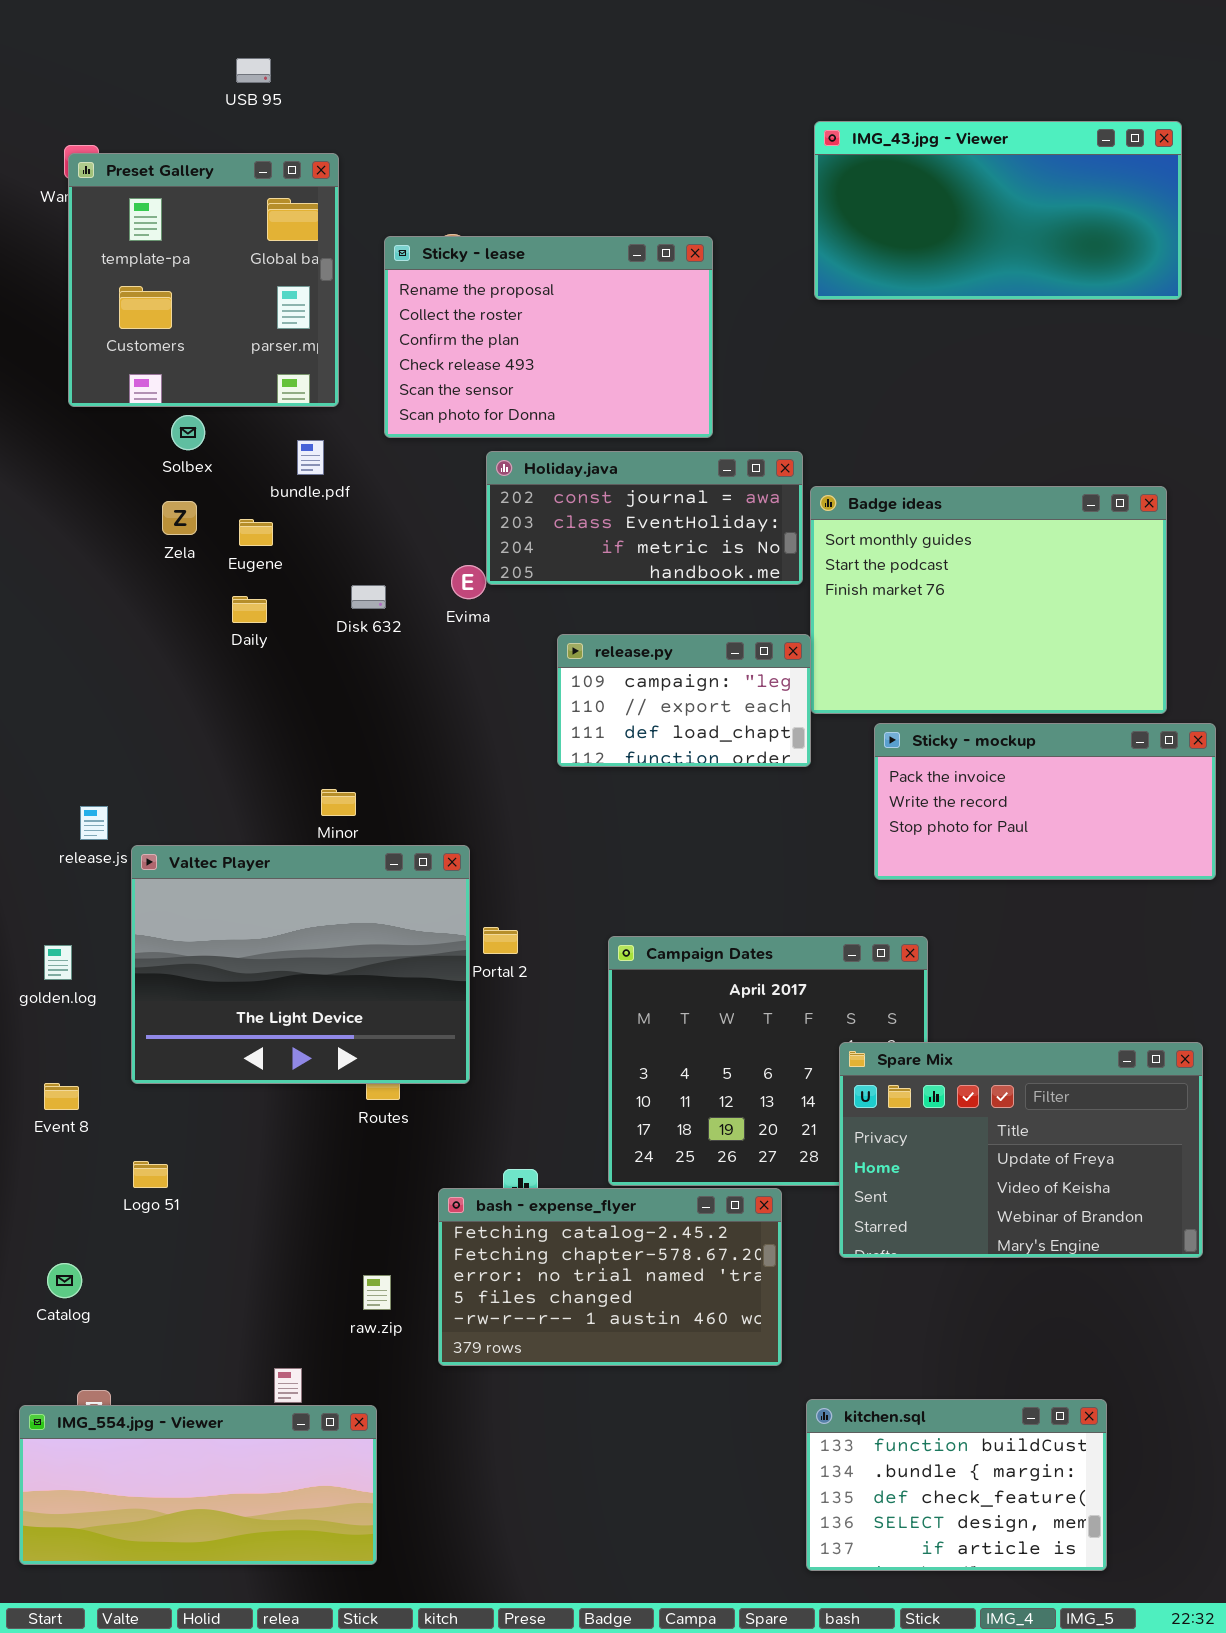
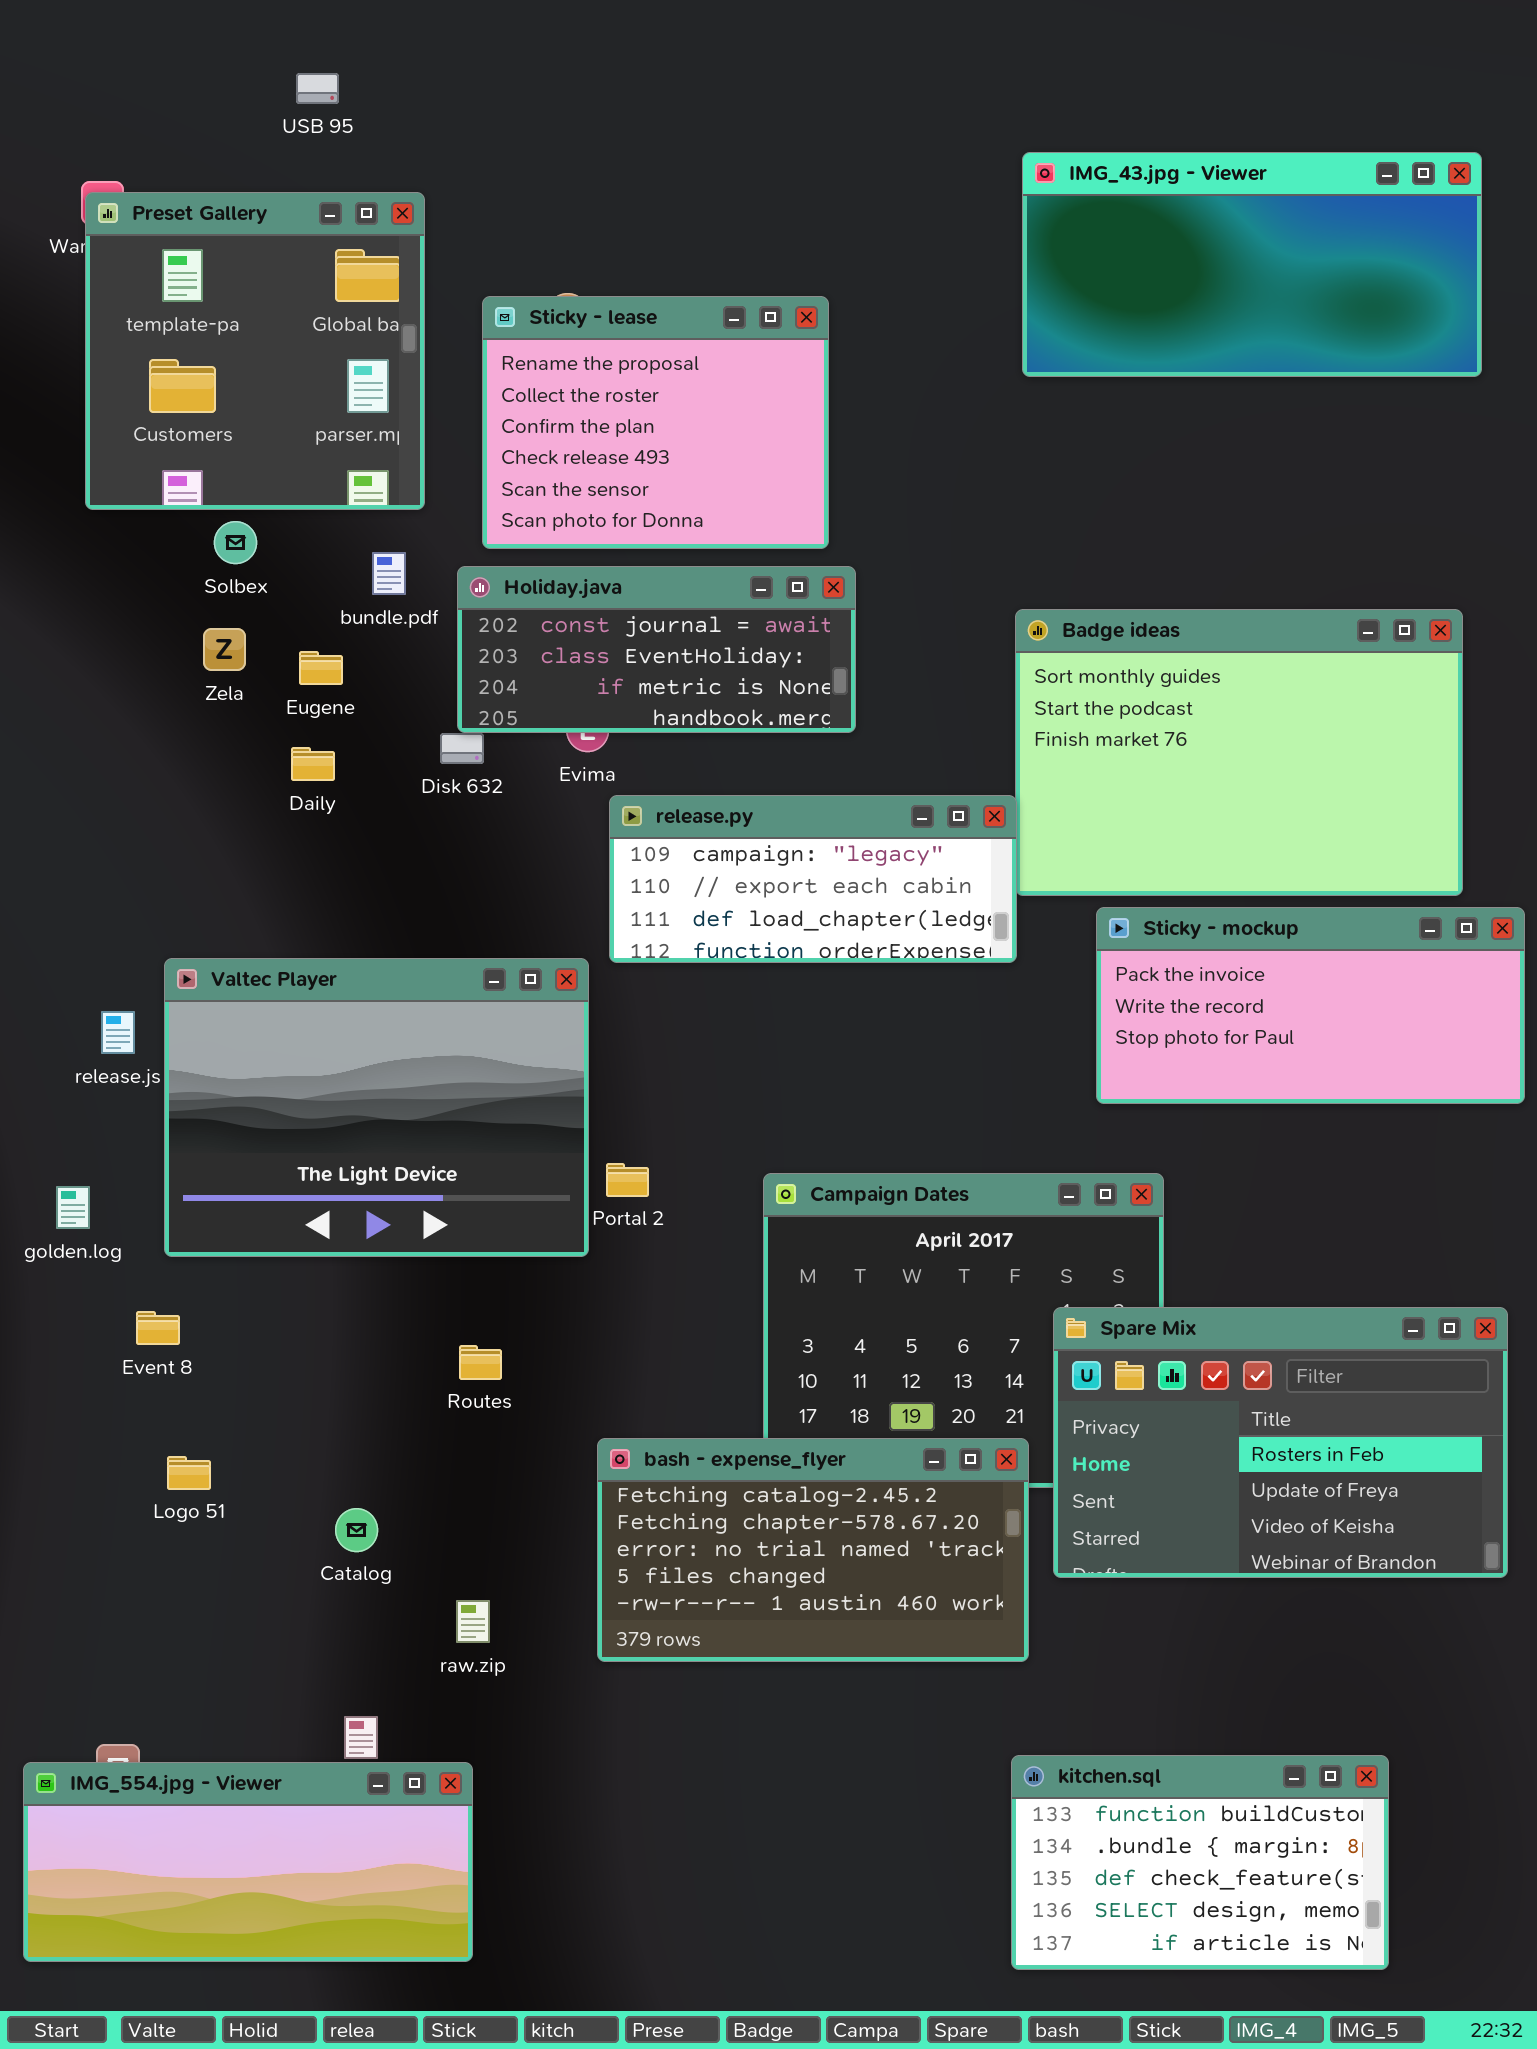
Sticky - lease: [384,236,713,438] -> [482,296,829,549], resized
Holiday.java: [486,451,803,585] -> [457,566,856,733], moved
release.py: [557,634,811,767] -> [609,795,1017,963], resized
Valtec Player: [131,845,470,1084] -> [164,958,589,1257], moved
Spare Mix: [839,1042,1203,1258] -> [1053,1307,1508,1578], scrolled up 1 row
Event 8: [44,1083,79,1110] -> [136,1311,180,1345], moved
bash - expense_flyer: [438,1188,782,1366] -> [597,1438,1029,1662], moved
Catalog: [47,1263,82,1298] -> [335,1508,378,1552], moved

